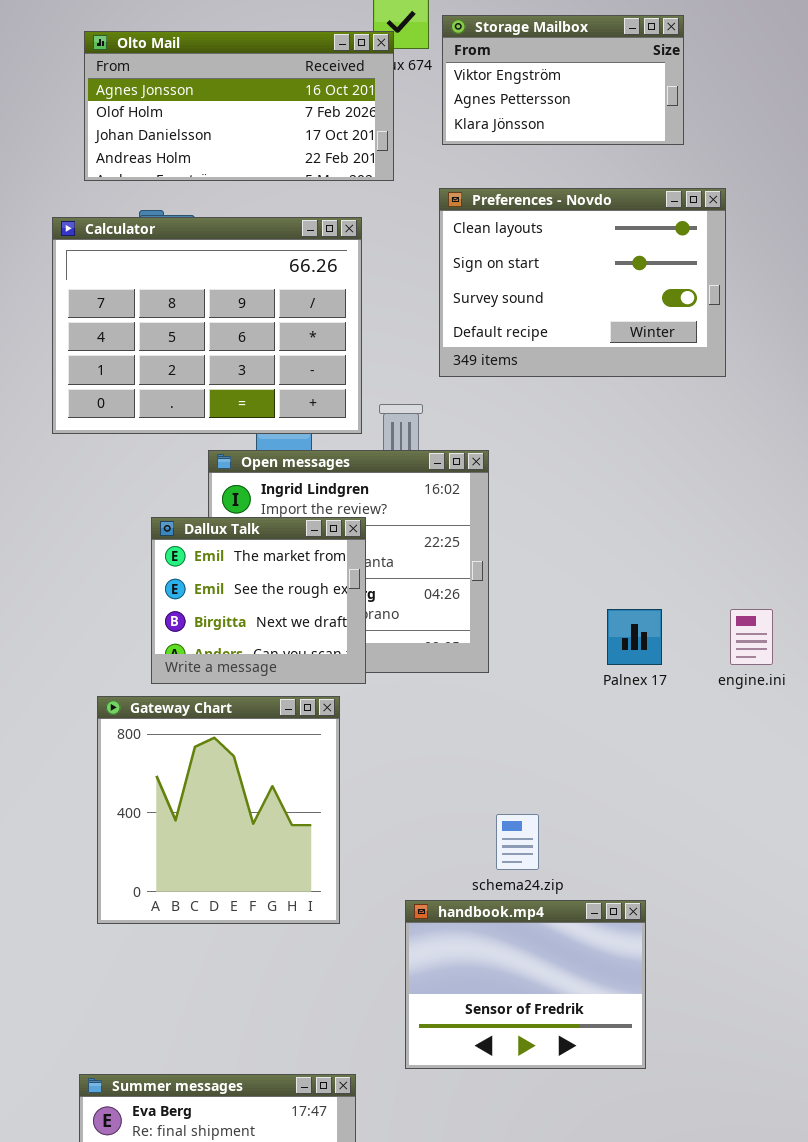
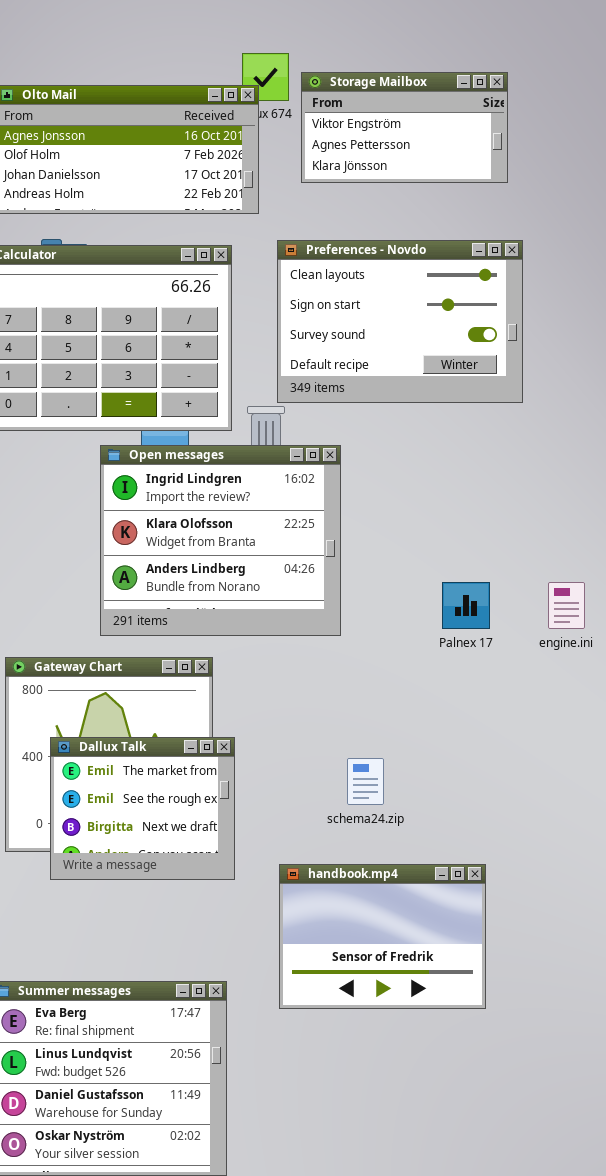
Preferences - Novdo: [439,188,726,377] -> [277,240,523,403], moved
Dallux Talk: [151,517,366,684] -> [50,737,235,880], moved
handbook.mp4: [405,900,646,1069] -> [279,864,486,1009], moved

